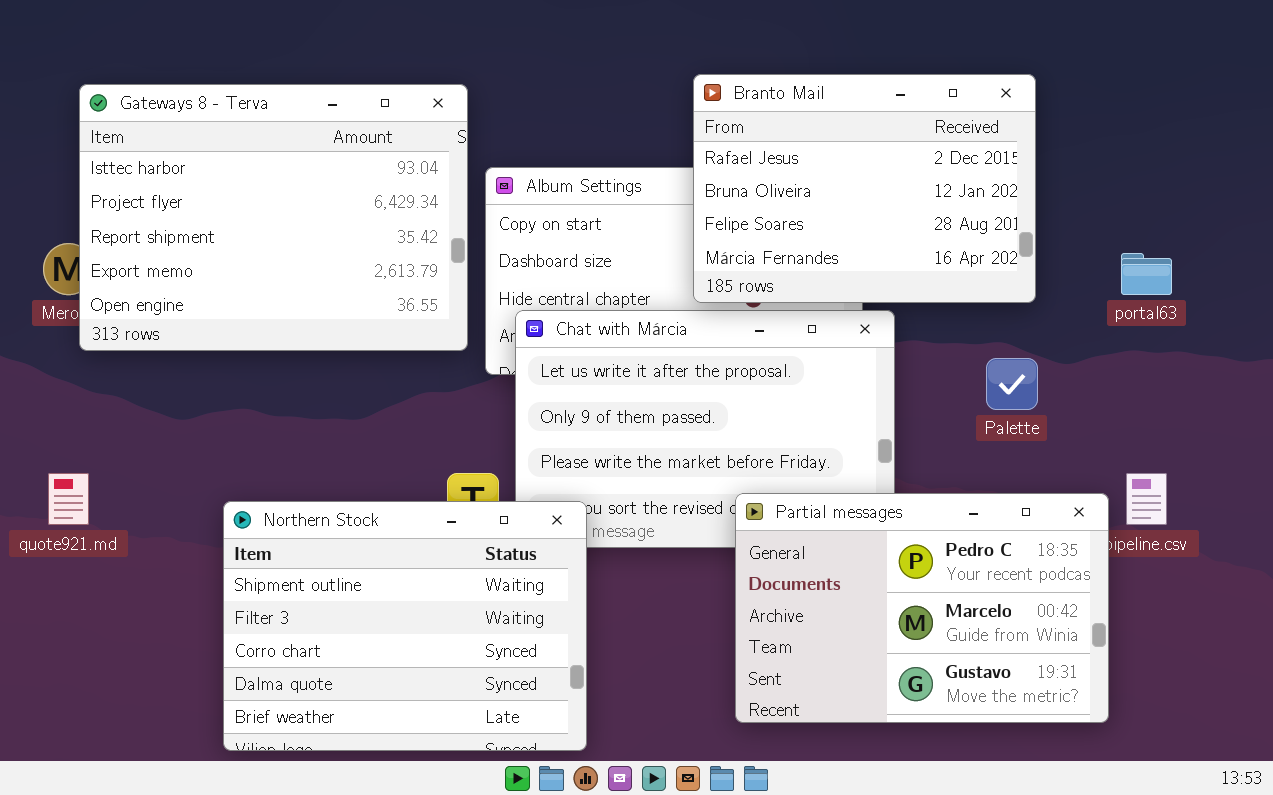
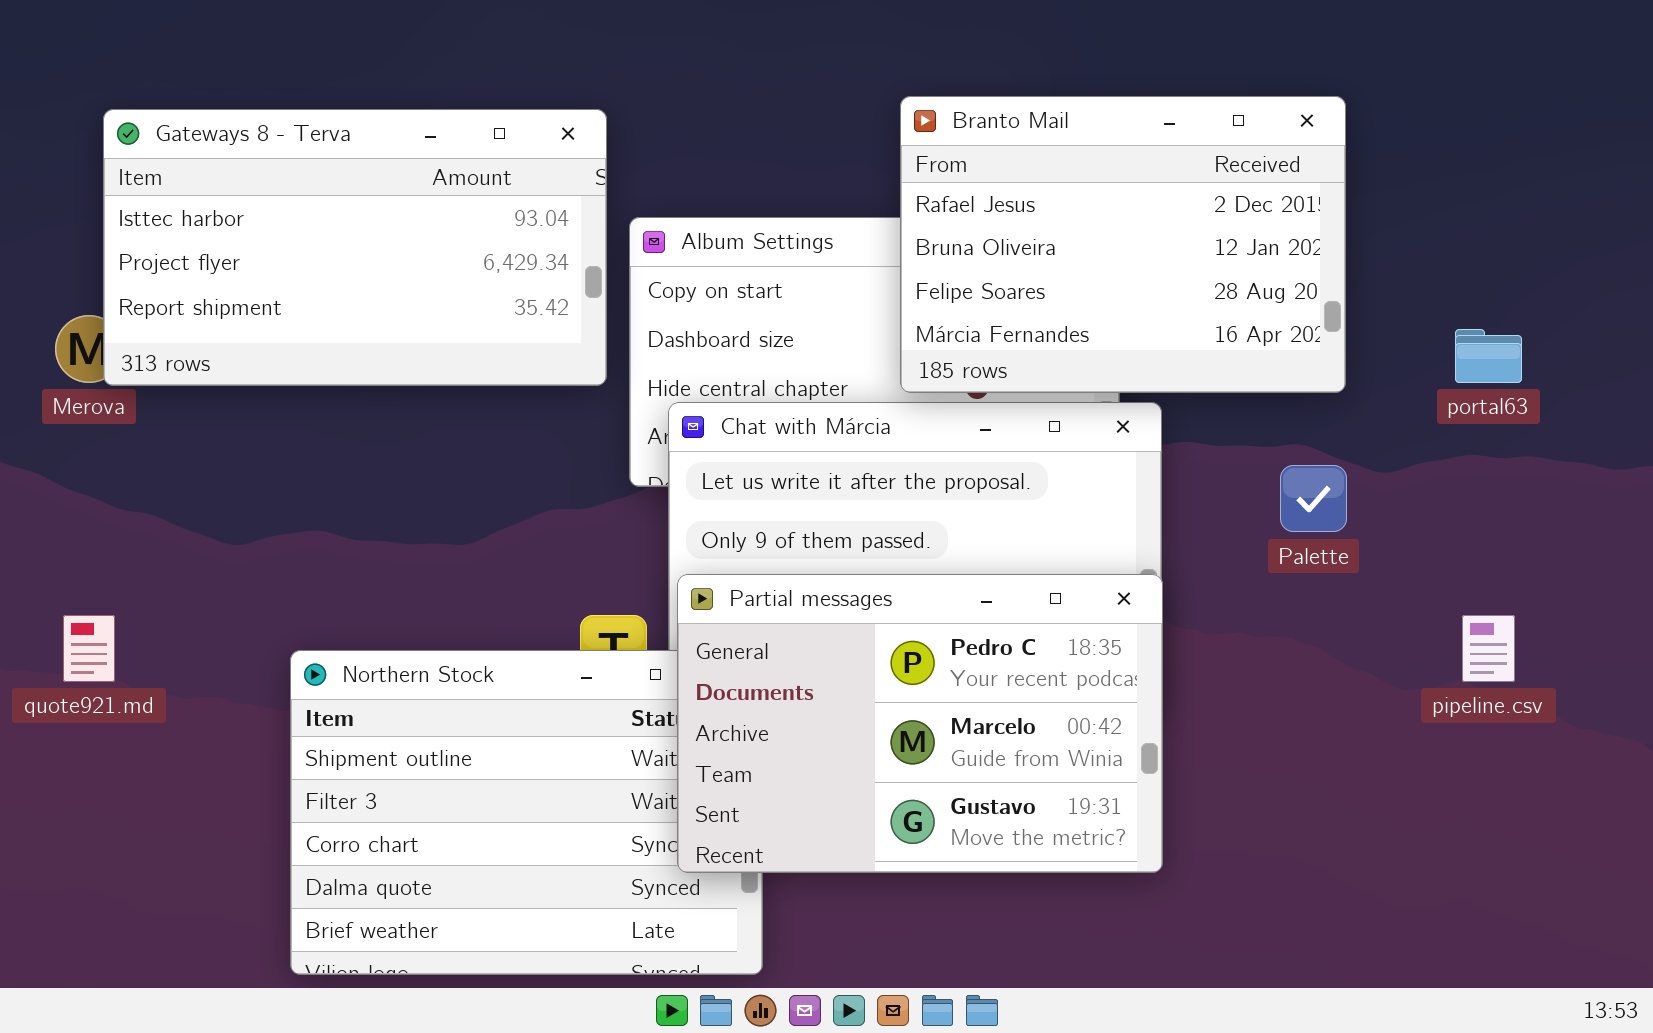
Gateways 8 - Terva: [79,84,468,351] -> [103,109,607,386], resized
Partial messages: [735,493,1109,723] -> [677,574,1163,873], moved

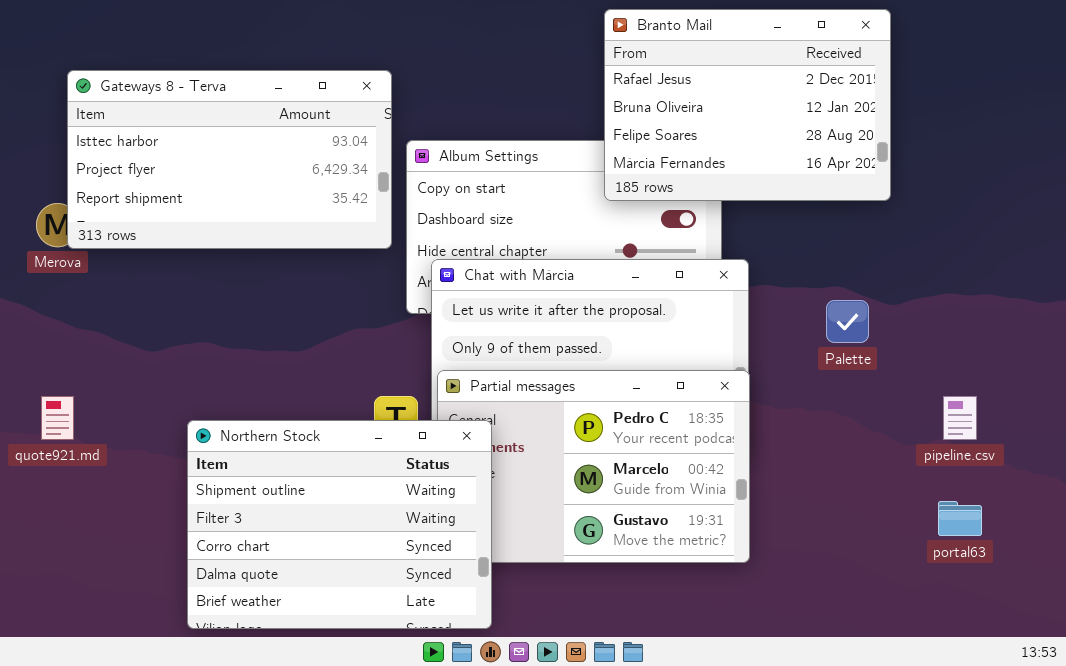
Branto Mail: [900,96,1346,393] -> [604,9,891,201], moved
portal63: [1455,329,1522,383] -> [938,501,982,536], moved
Northern Stock: [290,650,763,975] -> [187,420,492,629], raised

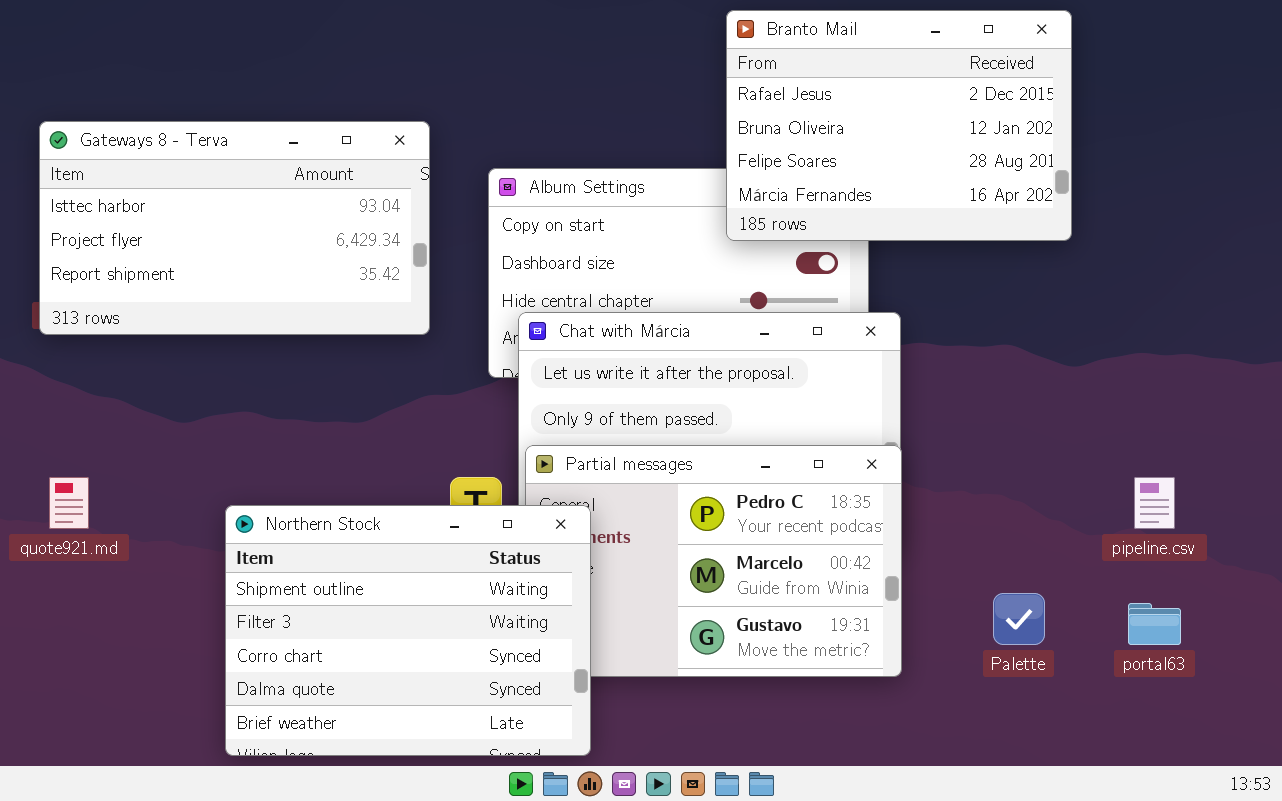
Gateways 8 - Terva: [67,70,392,249] -> [39,121,430,335], moved
Palette: [826,300,869,343] -> [993,593,1045,645], moved

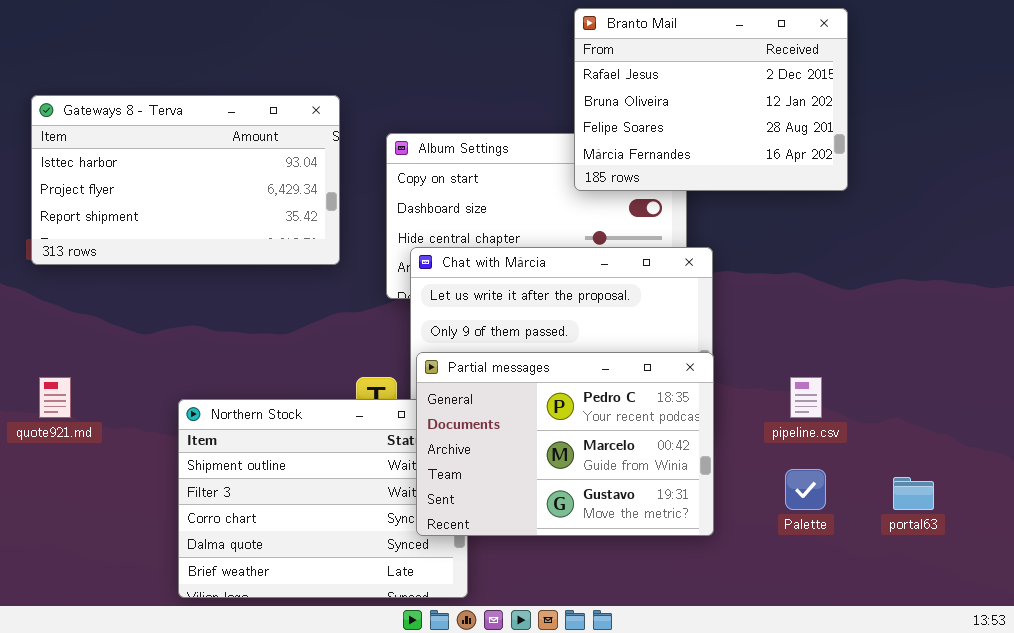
Partial messages: [525,445,902,677] -> [416,352,714,536], raised
pipeline.csv: [1134,477,1175,529] -> [790,377,822,418], moved

